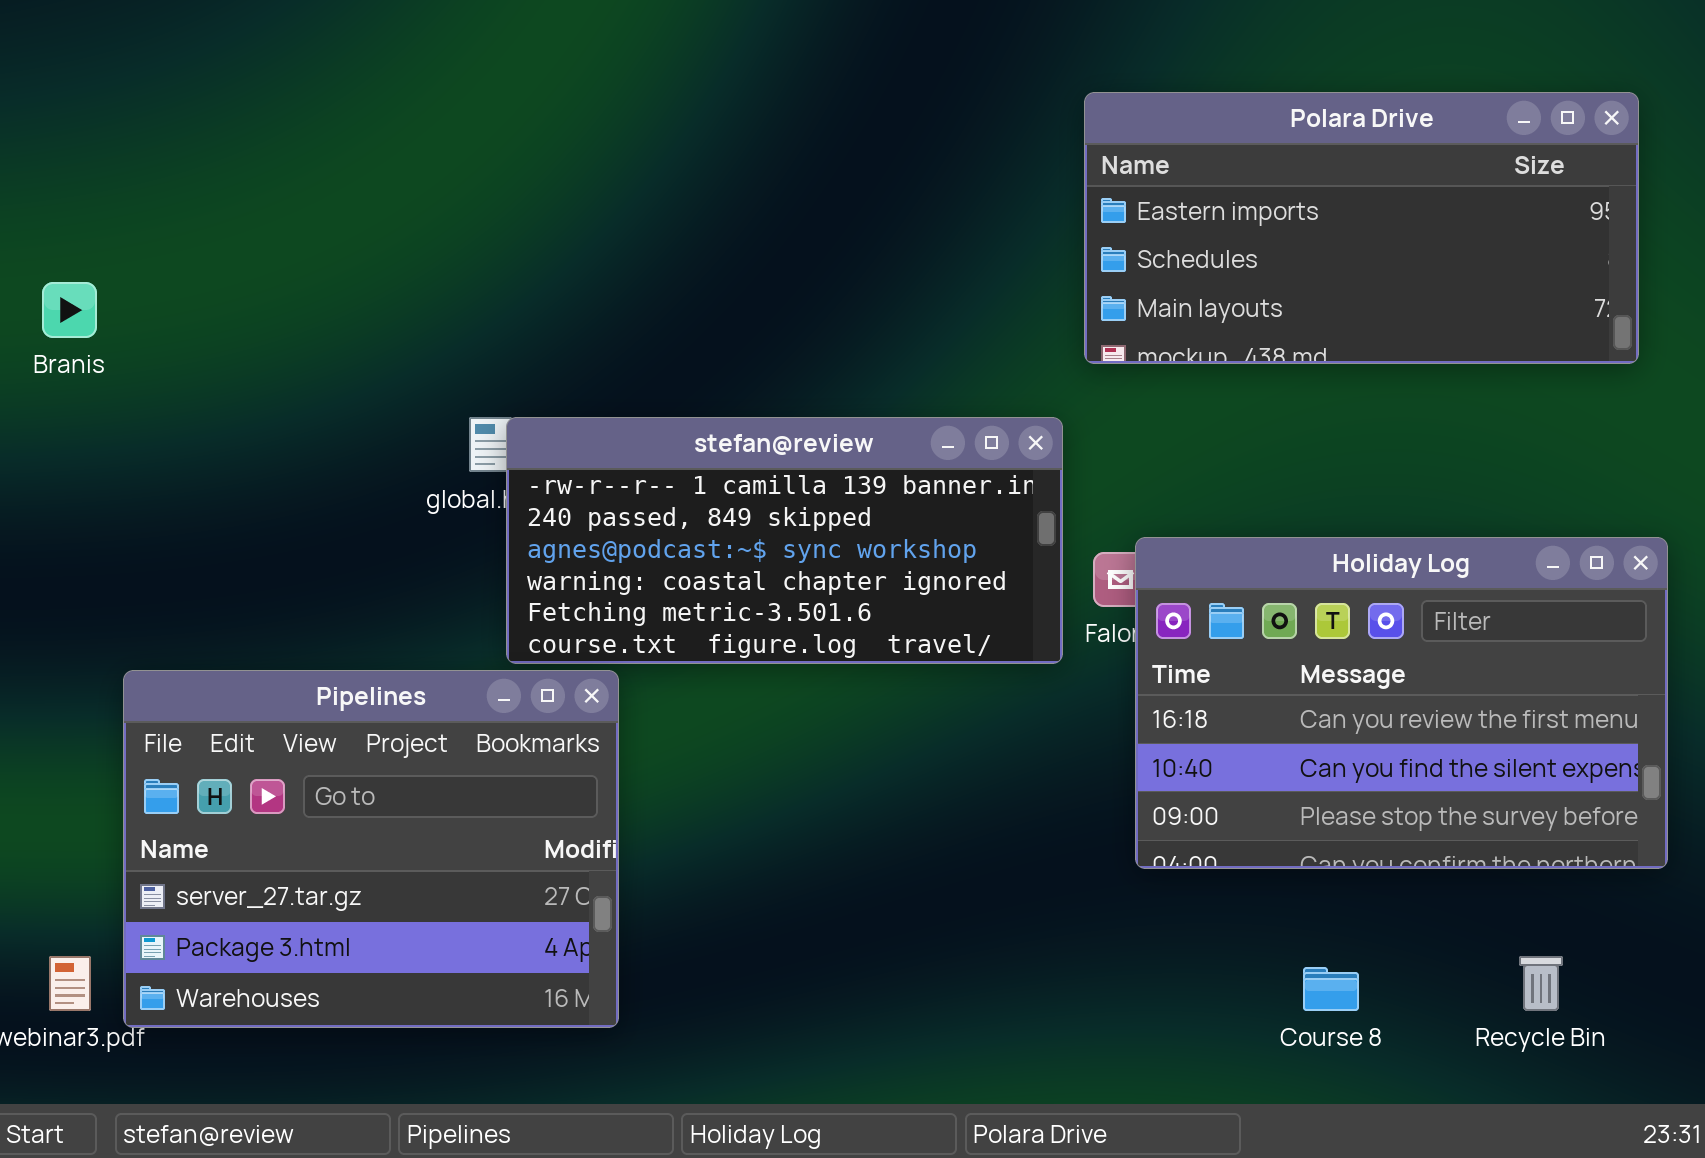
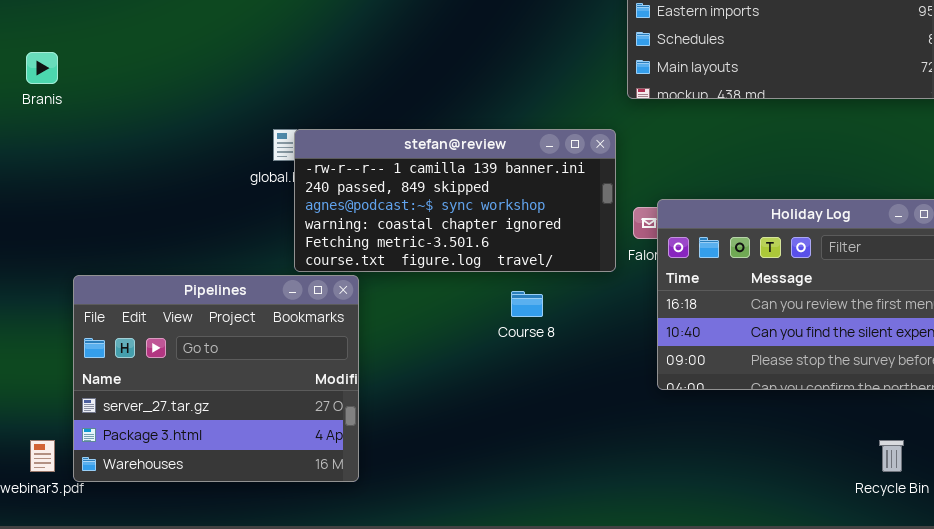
Course 8: [1303,967,1359,1011] -> [511,291,543,317], moved

